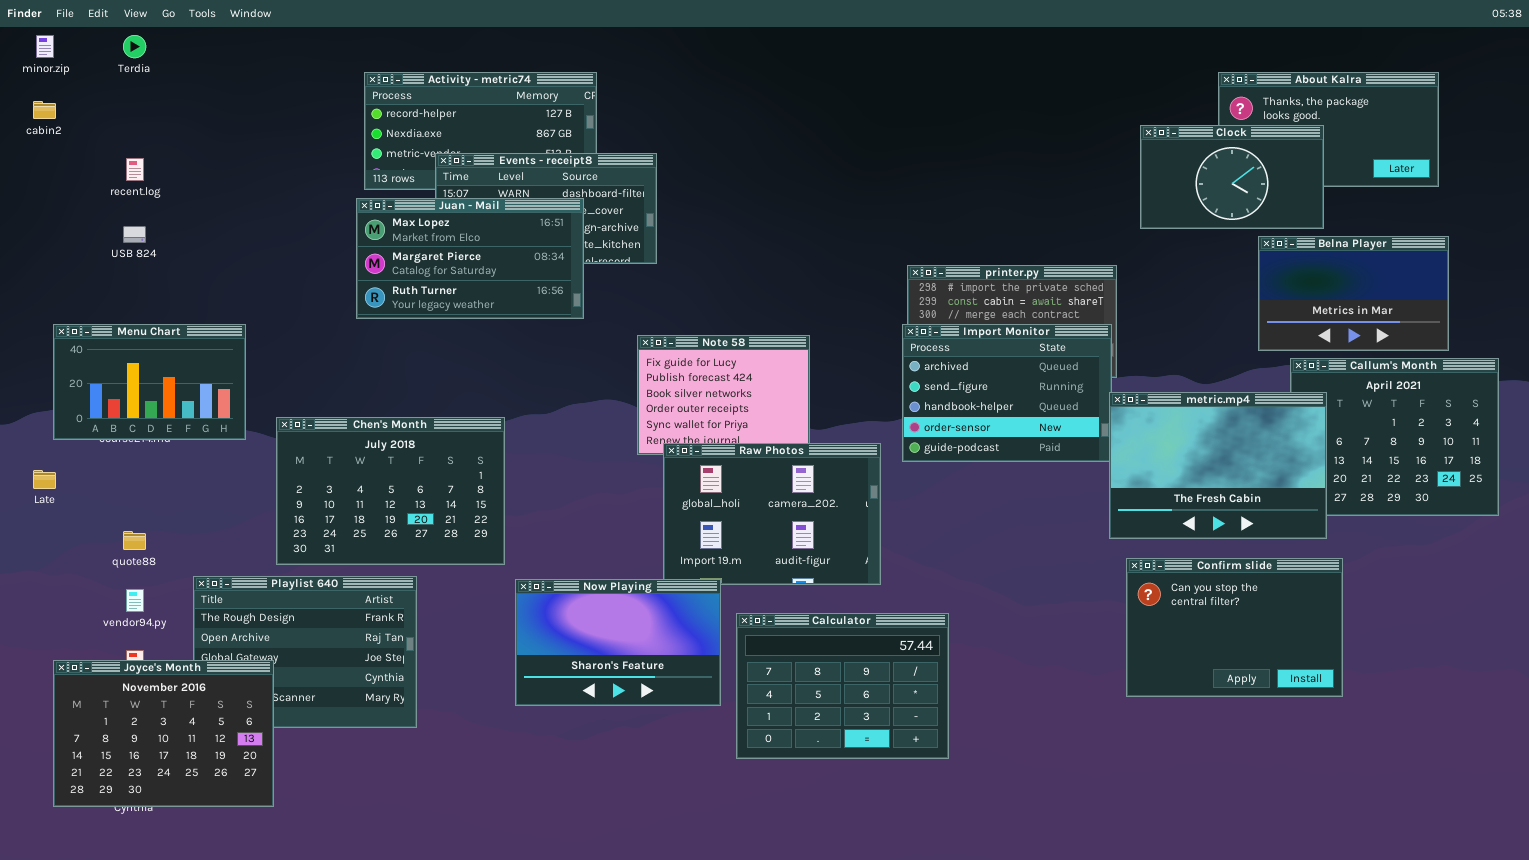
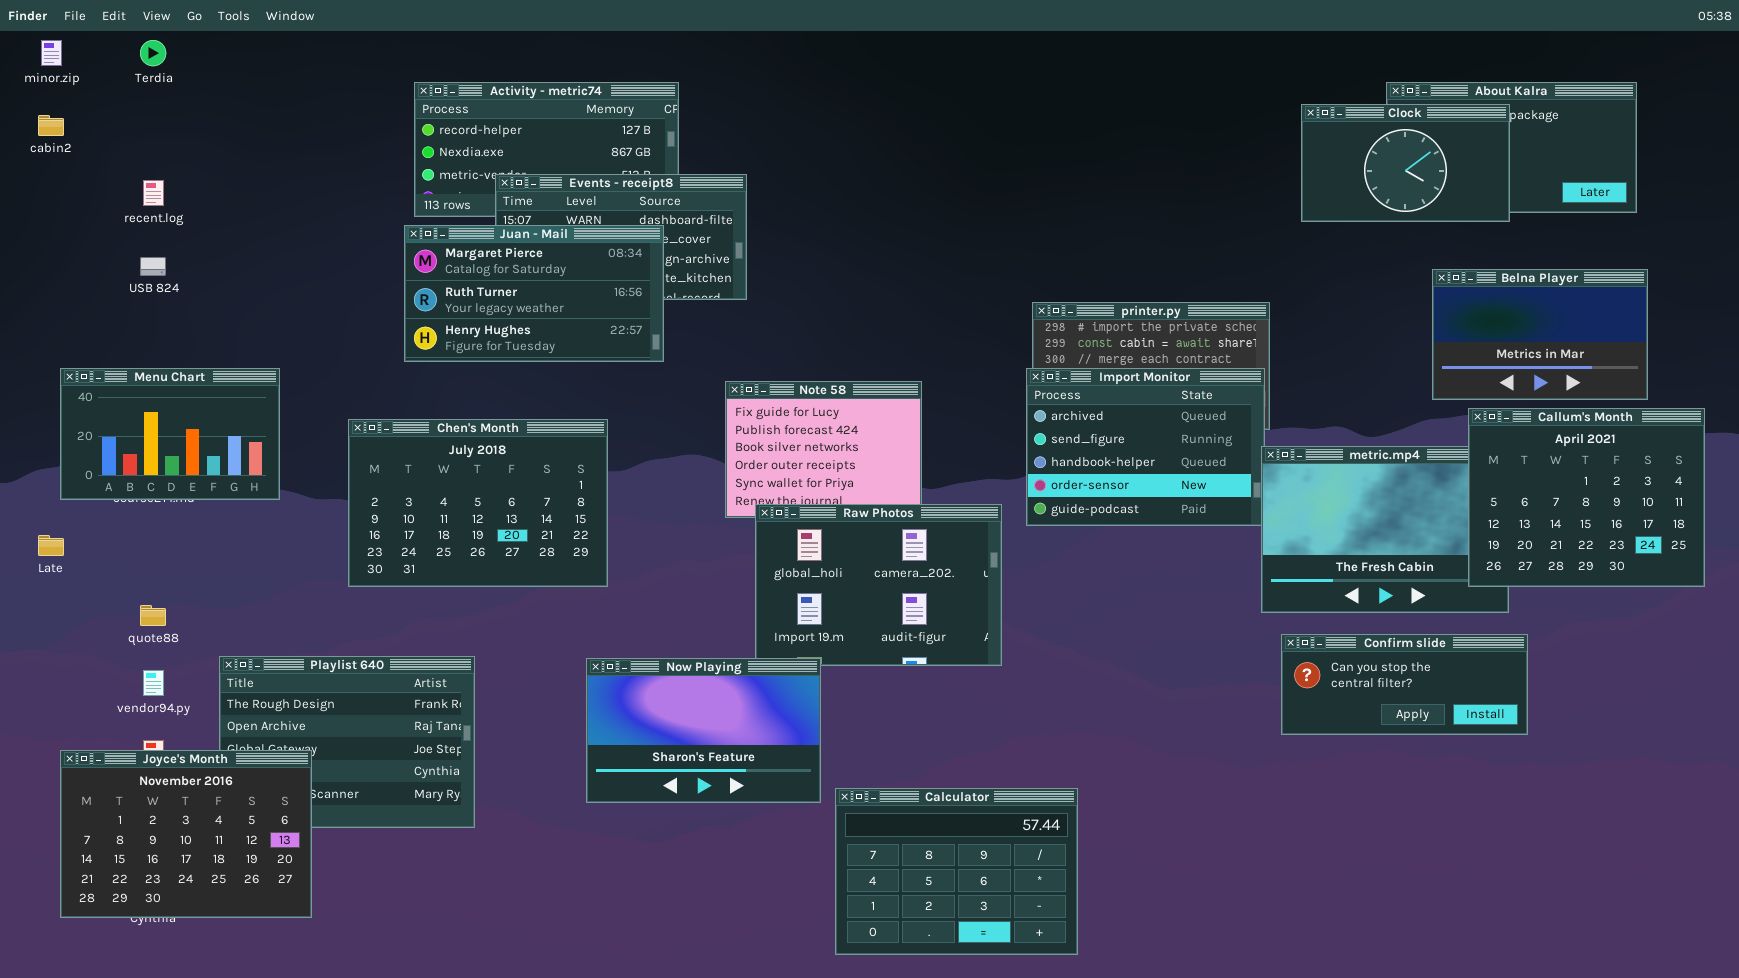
Clock: [1140,125,1324,229] -> [1301,104,1510,222], moved
Juan - Mail: [356,198,584,319] -> [404,225,664,362], scrolled down 1 row
Callum's Month: [1290,358,1499,516] -> [1468,408,1705,587], raised
Chen's Month: [276,417,505,565] -> [348,419,608,587], moved
Confirm slide: [1126,558,1343,697] -> [1281,634,1528,735], resized
Calculator: [736,613,949,759] -> [835,788,1078,955], moved

